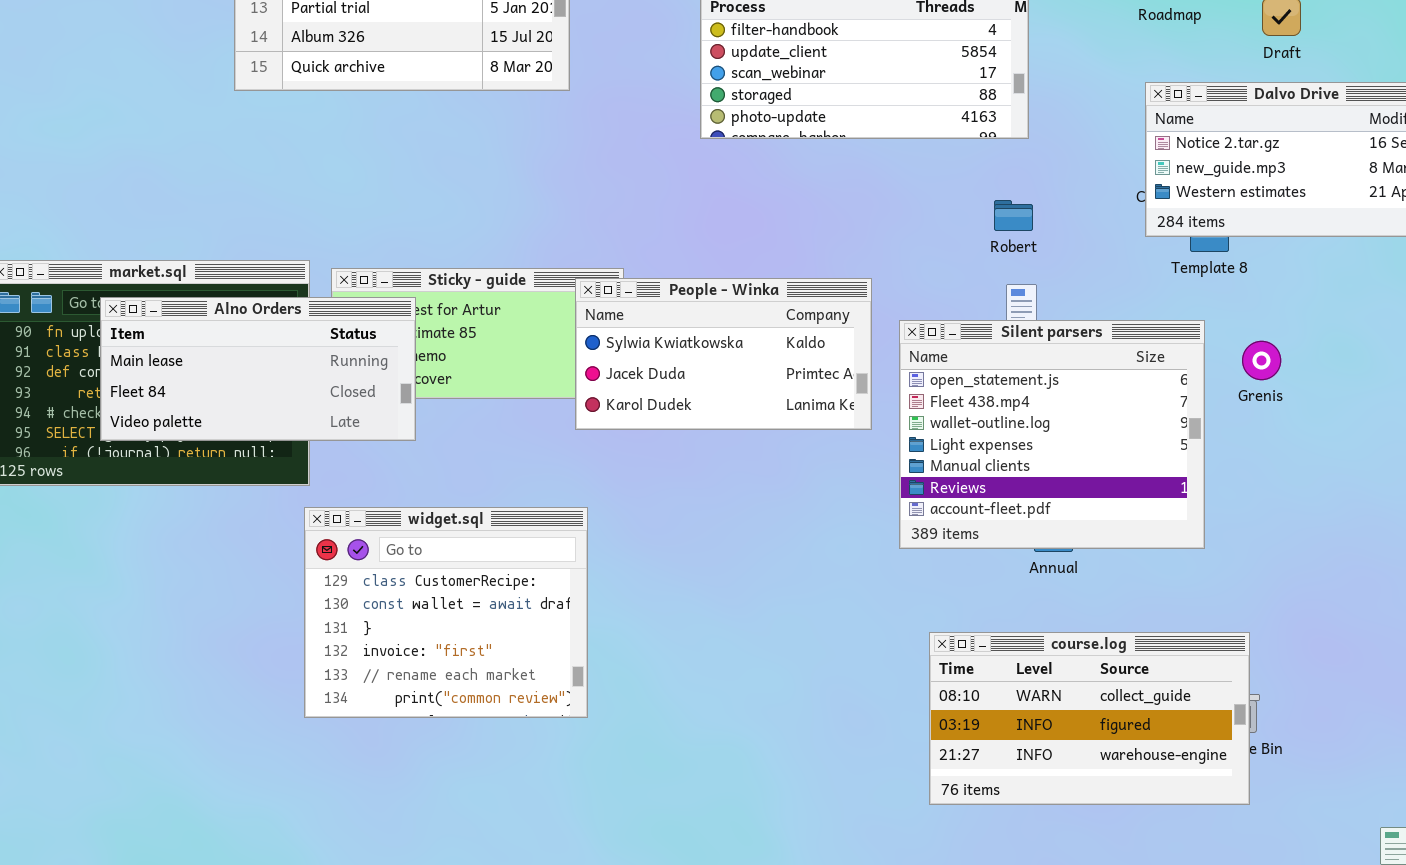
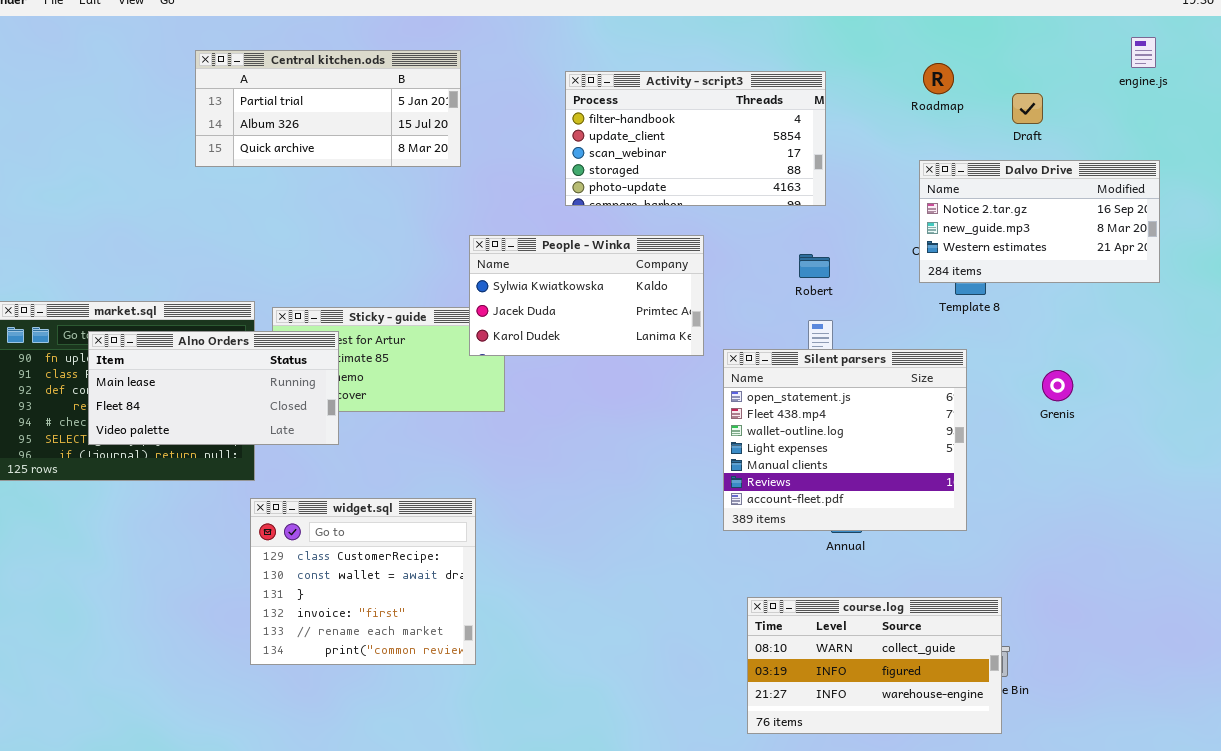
People - Winka: [575,278,872,430] -> [469,235,704,356], moved
Grenis: [1242,341,1281,380] -> [1042,370,1073,401], moved

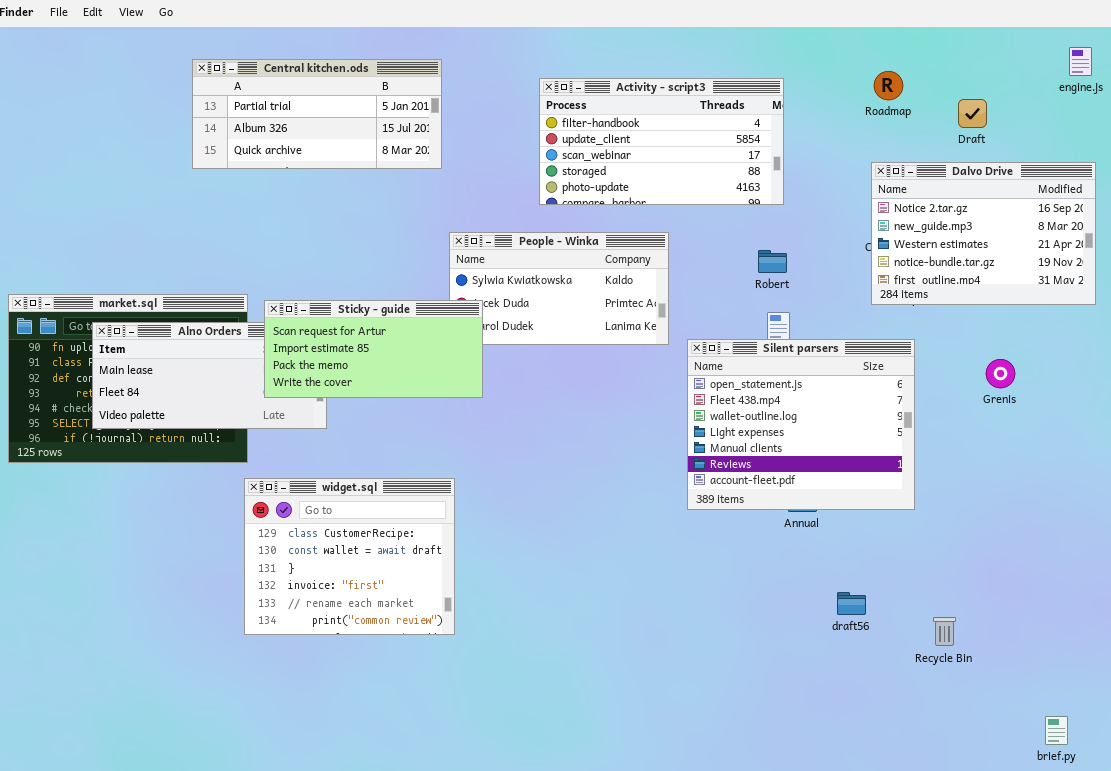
Dalvo Drive: [919,160,1160,283] -> [871,162,1096,305], resized
Sticky - guide: [272,307,505,412] -> [264,300,483,398], raised
course.log: [747,597,1002,734] -> none, closed

